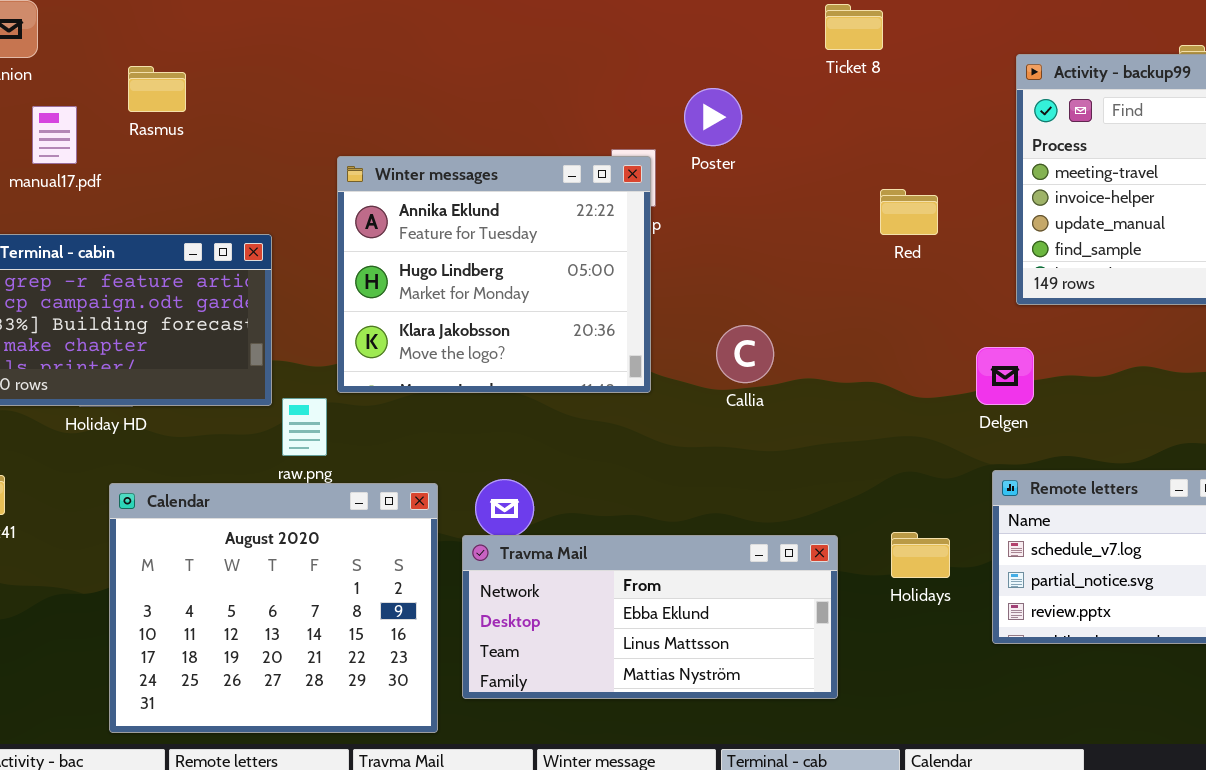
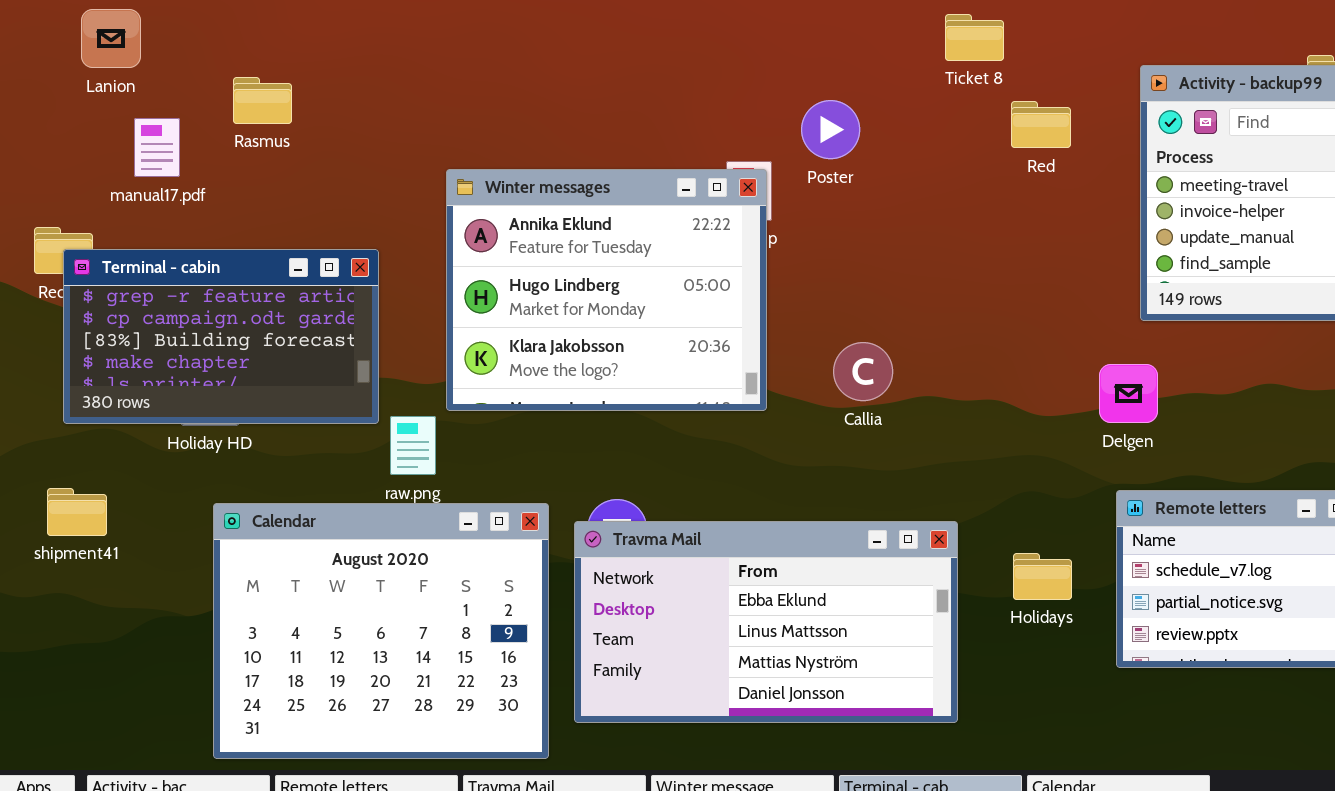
Red: [880,189,938,235] -> [1011,101,1071,148], moved
Travma Mail: [462,535,838,699] -> [574,521,958,723], resized

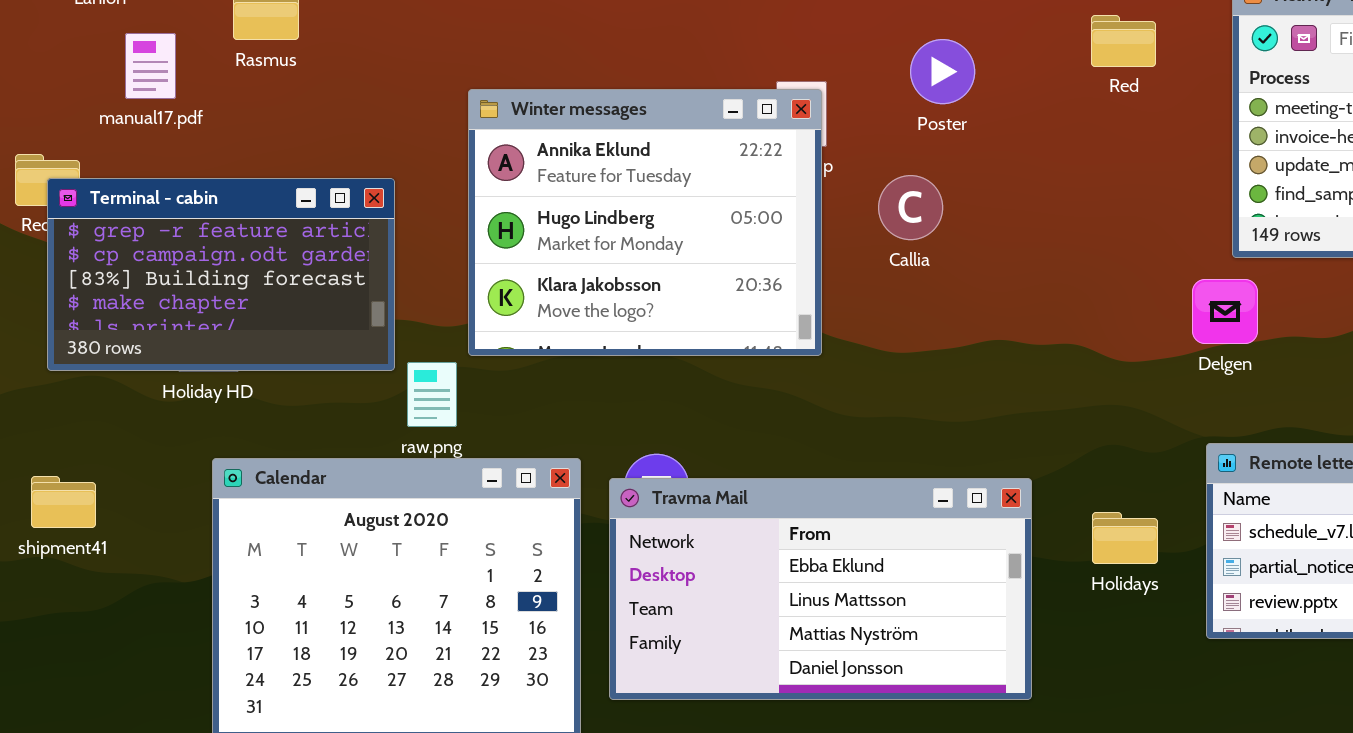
Poster: [801,100,860,159] -> [910,39,975,104], moved
Callia: [833,342,893,401] -> [878,175,943,240], moved
Delgen: [1099,364,1158,423] -> [1192,279,1258,344], moved
shipment41: [47,488,107,536] -> [31,476,96,528], moved

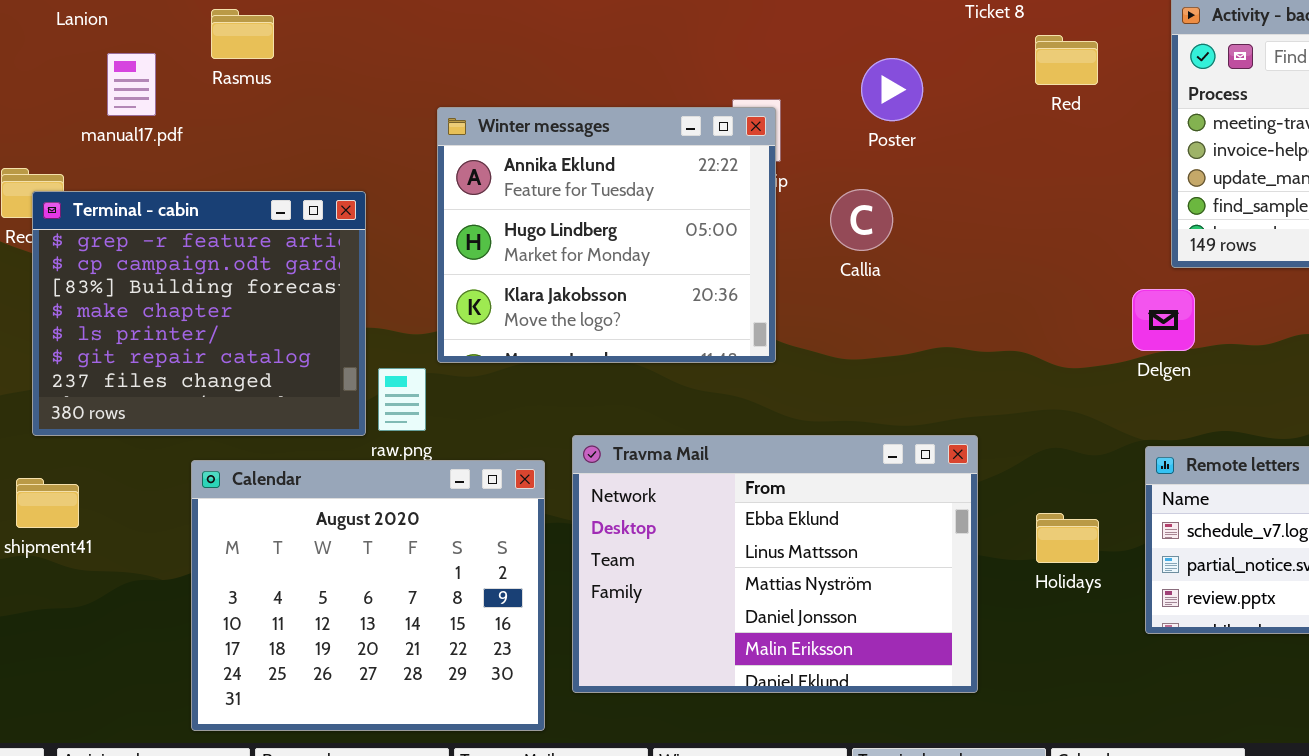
Terminal - cabin: [47,178,395,371] -> [32,191,366,436], resized
Travma Mail: [609,478,1032,700] -> [572,435,978,693], resized

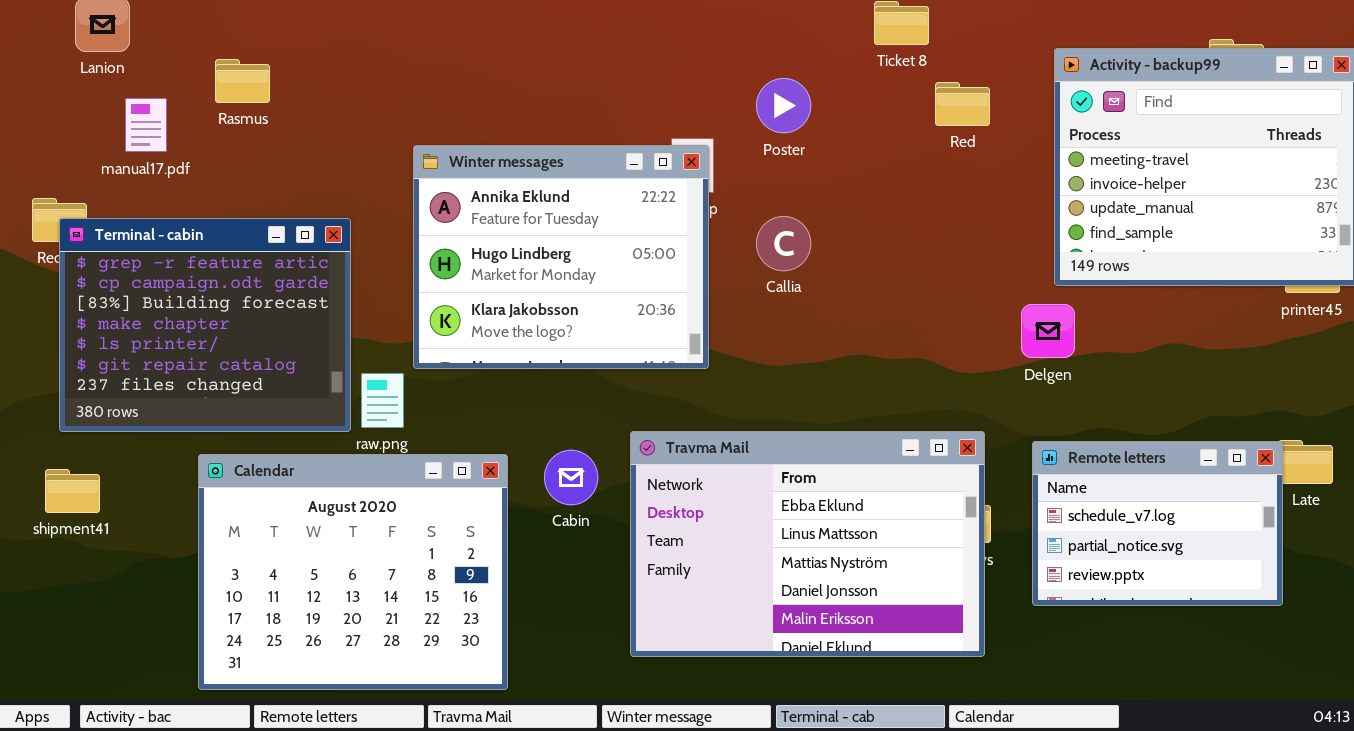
Poster: [861,58,923,121] -> [756,78,811,133], moved
Travma Mail: [572,435,978,693] -> [630,431,985,657], moved

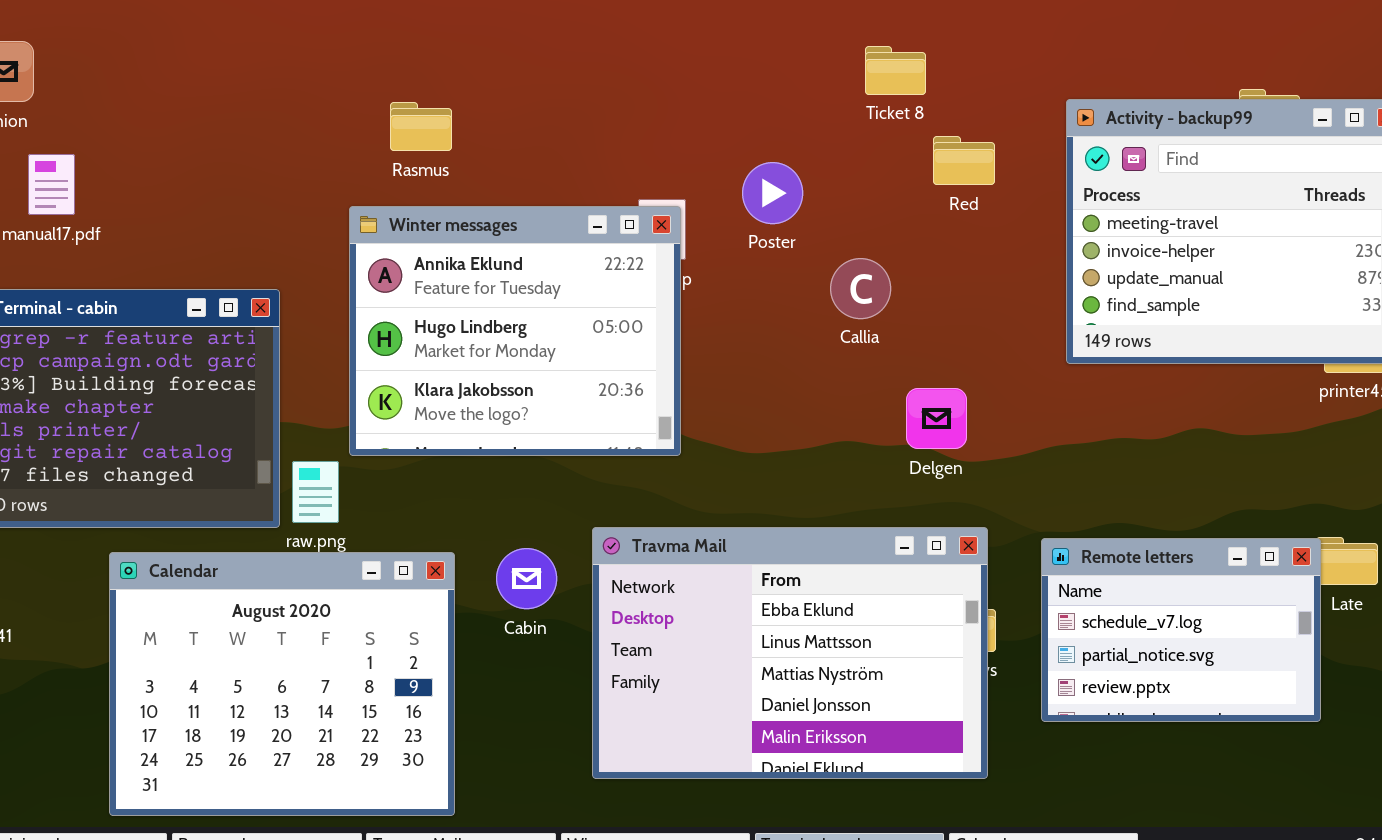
Rasmus: [215,59,270,103] -> [390,102,452,151], moved
Poster: [756,78,811,133] -> [742,162,803,224], moved
Callia: [756,216,811,271] -> [830,258,891,319], moved
Delgen: [1021,304,1075,358] -> [906,388,967,449], moved

